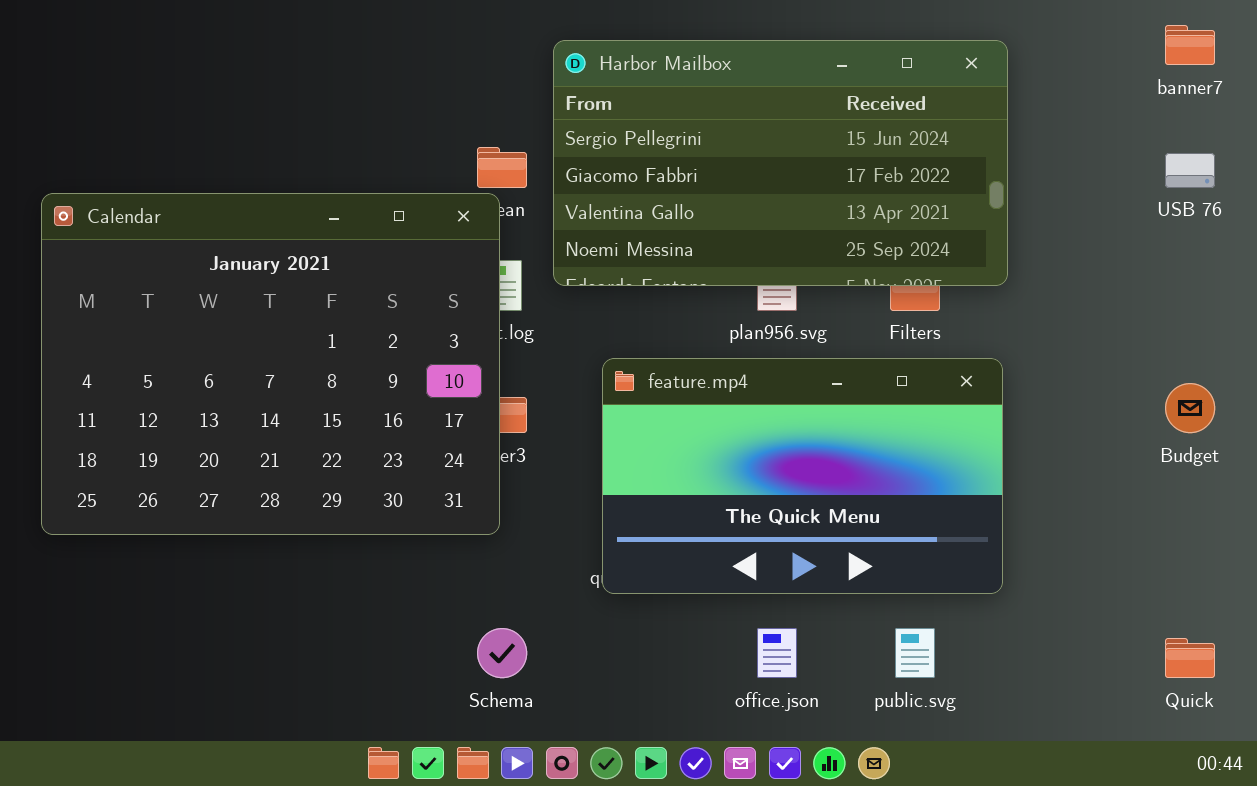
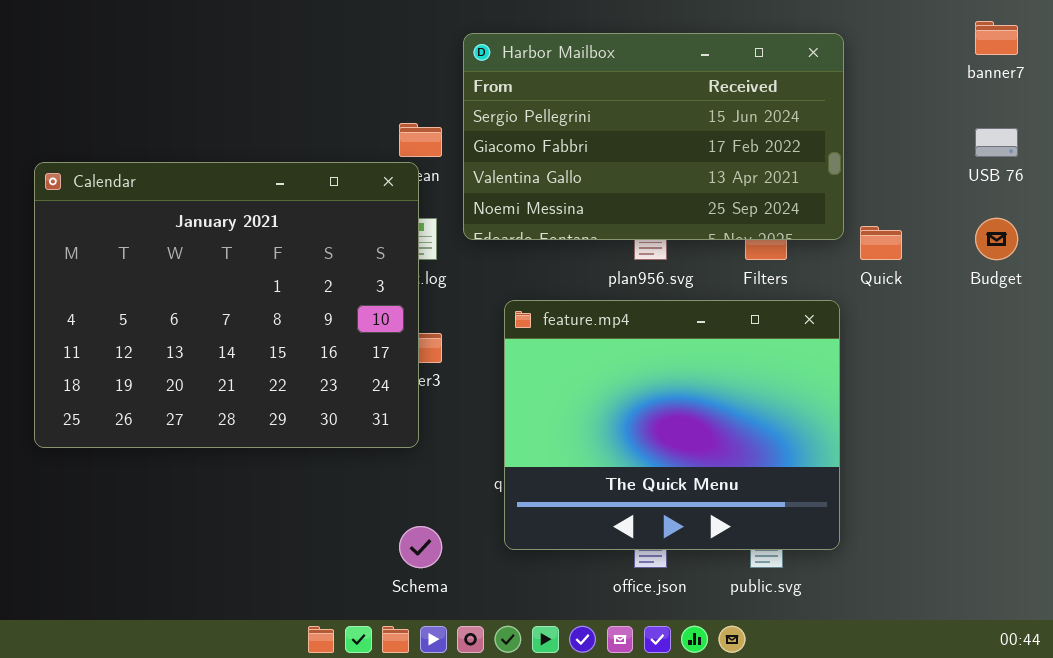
feature.mp4: [602,358,1003,594] -> [504,300,840,550], resized
Budget: [1165,383,1215,433] -> [975,218,1018,260], moved
Quick: [1165,638,1215,678] -> [860,226,902,260], moved

